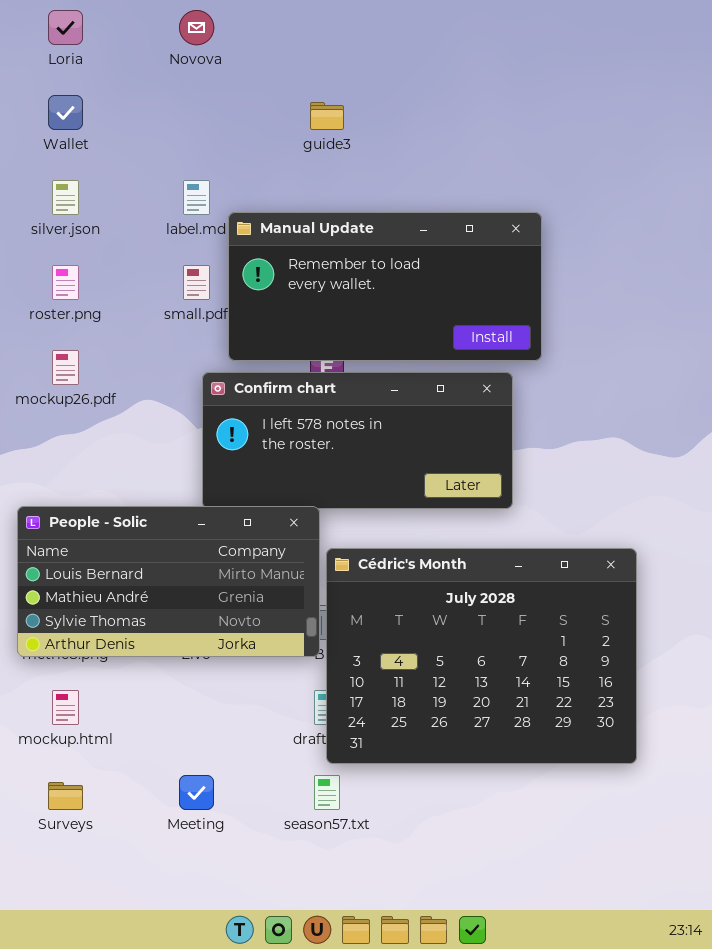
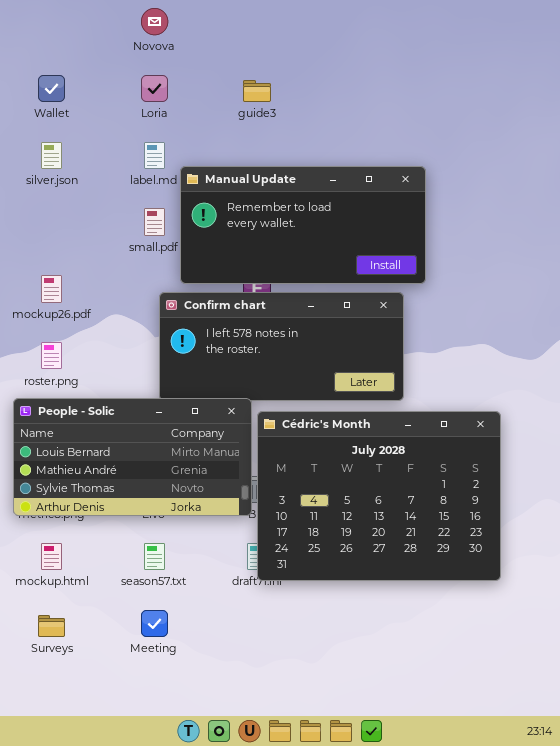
Loria: [48,10,83,45] -> [141,75,168,102], moved
roster.png: [52,265,79,300] -> [41,342,62,369], moved
Cédric's Month: [326,548,637,764] -> [257,411,501,581], moved
season57.txt: [314,775,340,810] -> [144,543,165,570], moved

